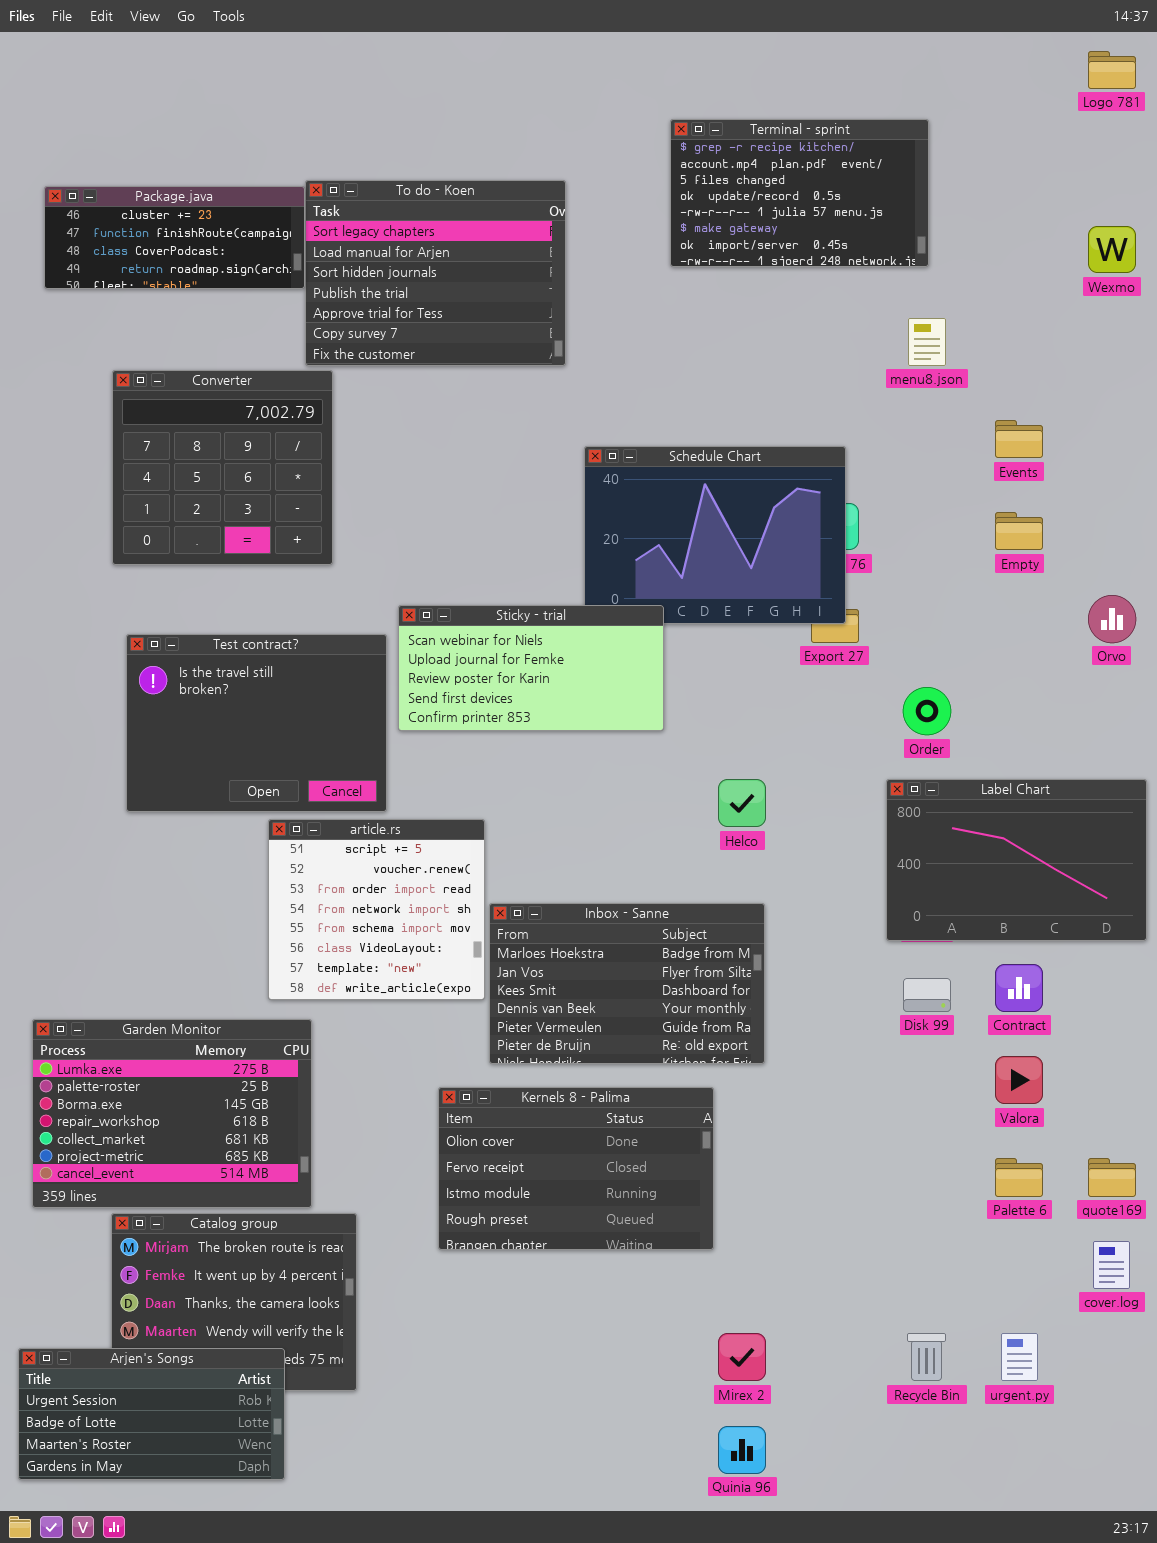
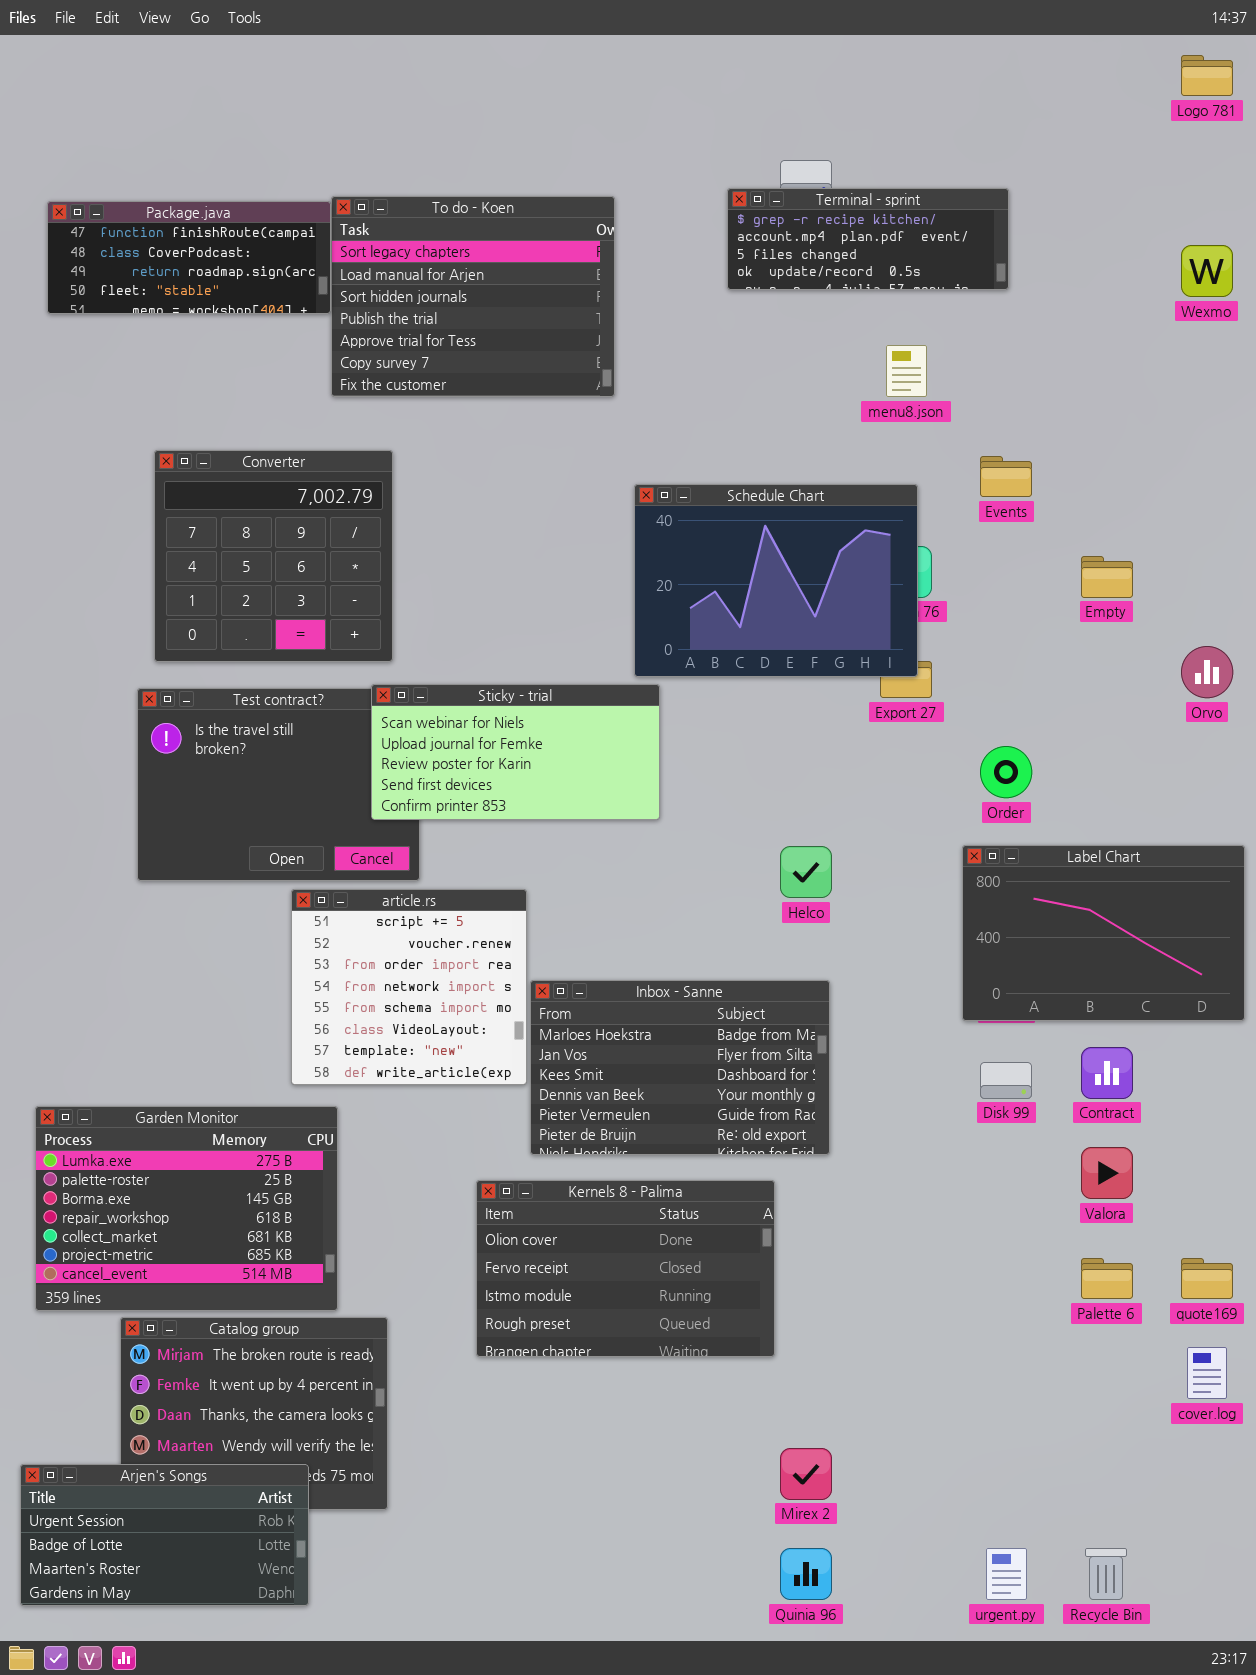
Terminal - sprint: [670,119,929,267] -> [727,188,1009,290], resized
Package.java: [44,186,305,289] -> [47,201,331,314], scrolled down 1 row
menu8.json: [908,318,946,366] -> [886,345,927,397], moved
Converter: [112,370,333,565] -> [154,450,393,662], moved
Events: [995,420,1043,458] -> [980,456,1032,497], moved
Sticky - trial: [398,605,664,731] -> [371,684,660,820], moved
Recycle Bin: [907,1333,946,1381] -> [1085,1548,1127,1600], moved
urgent.py: [1001,1333,1038,1381] -> [986,1548,1027,1600], moved

